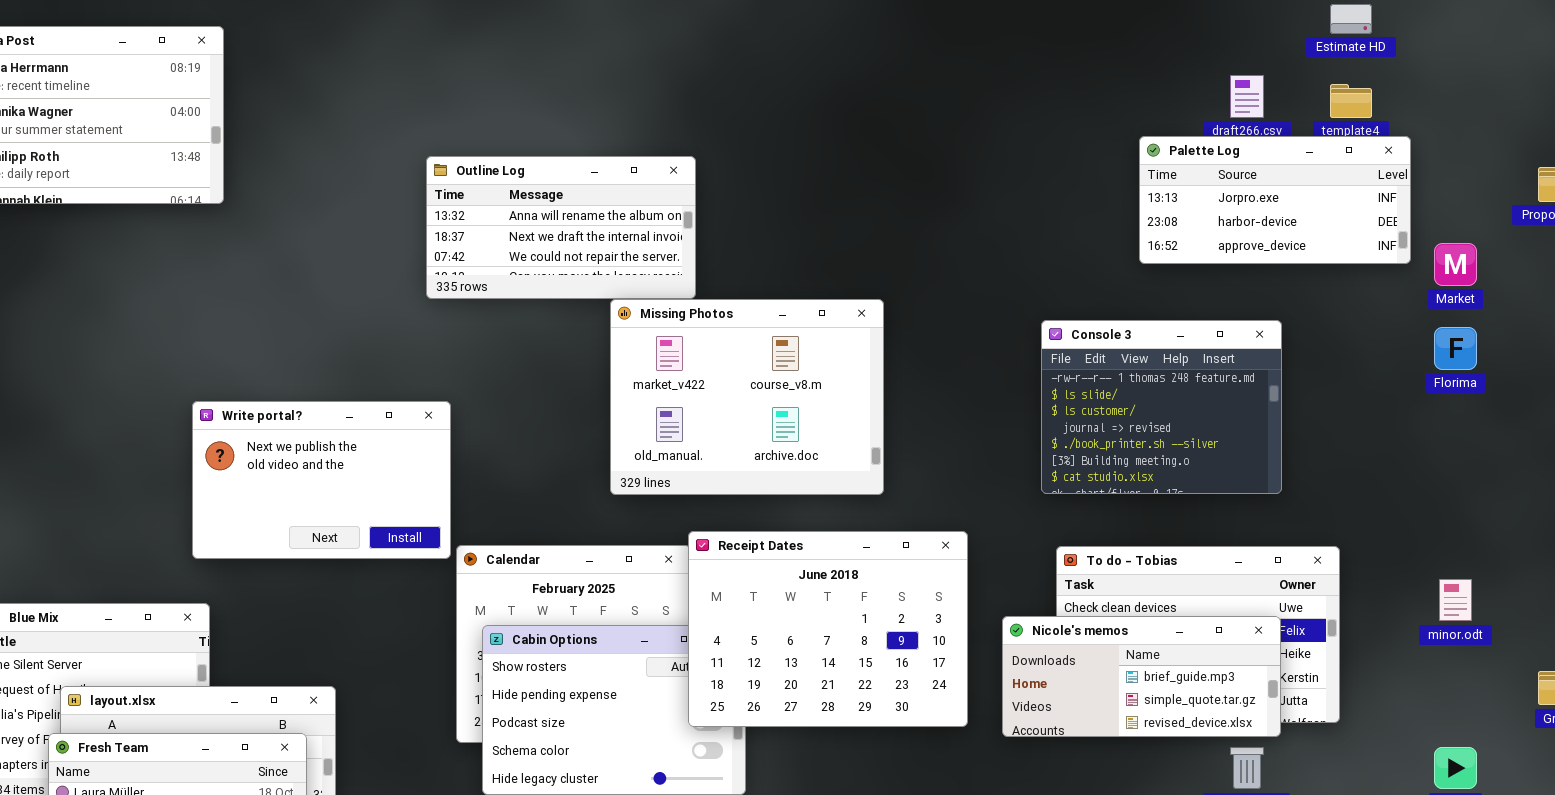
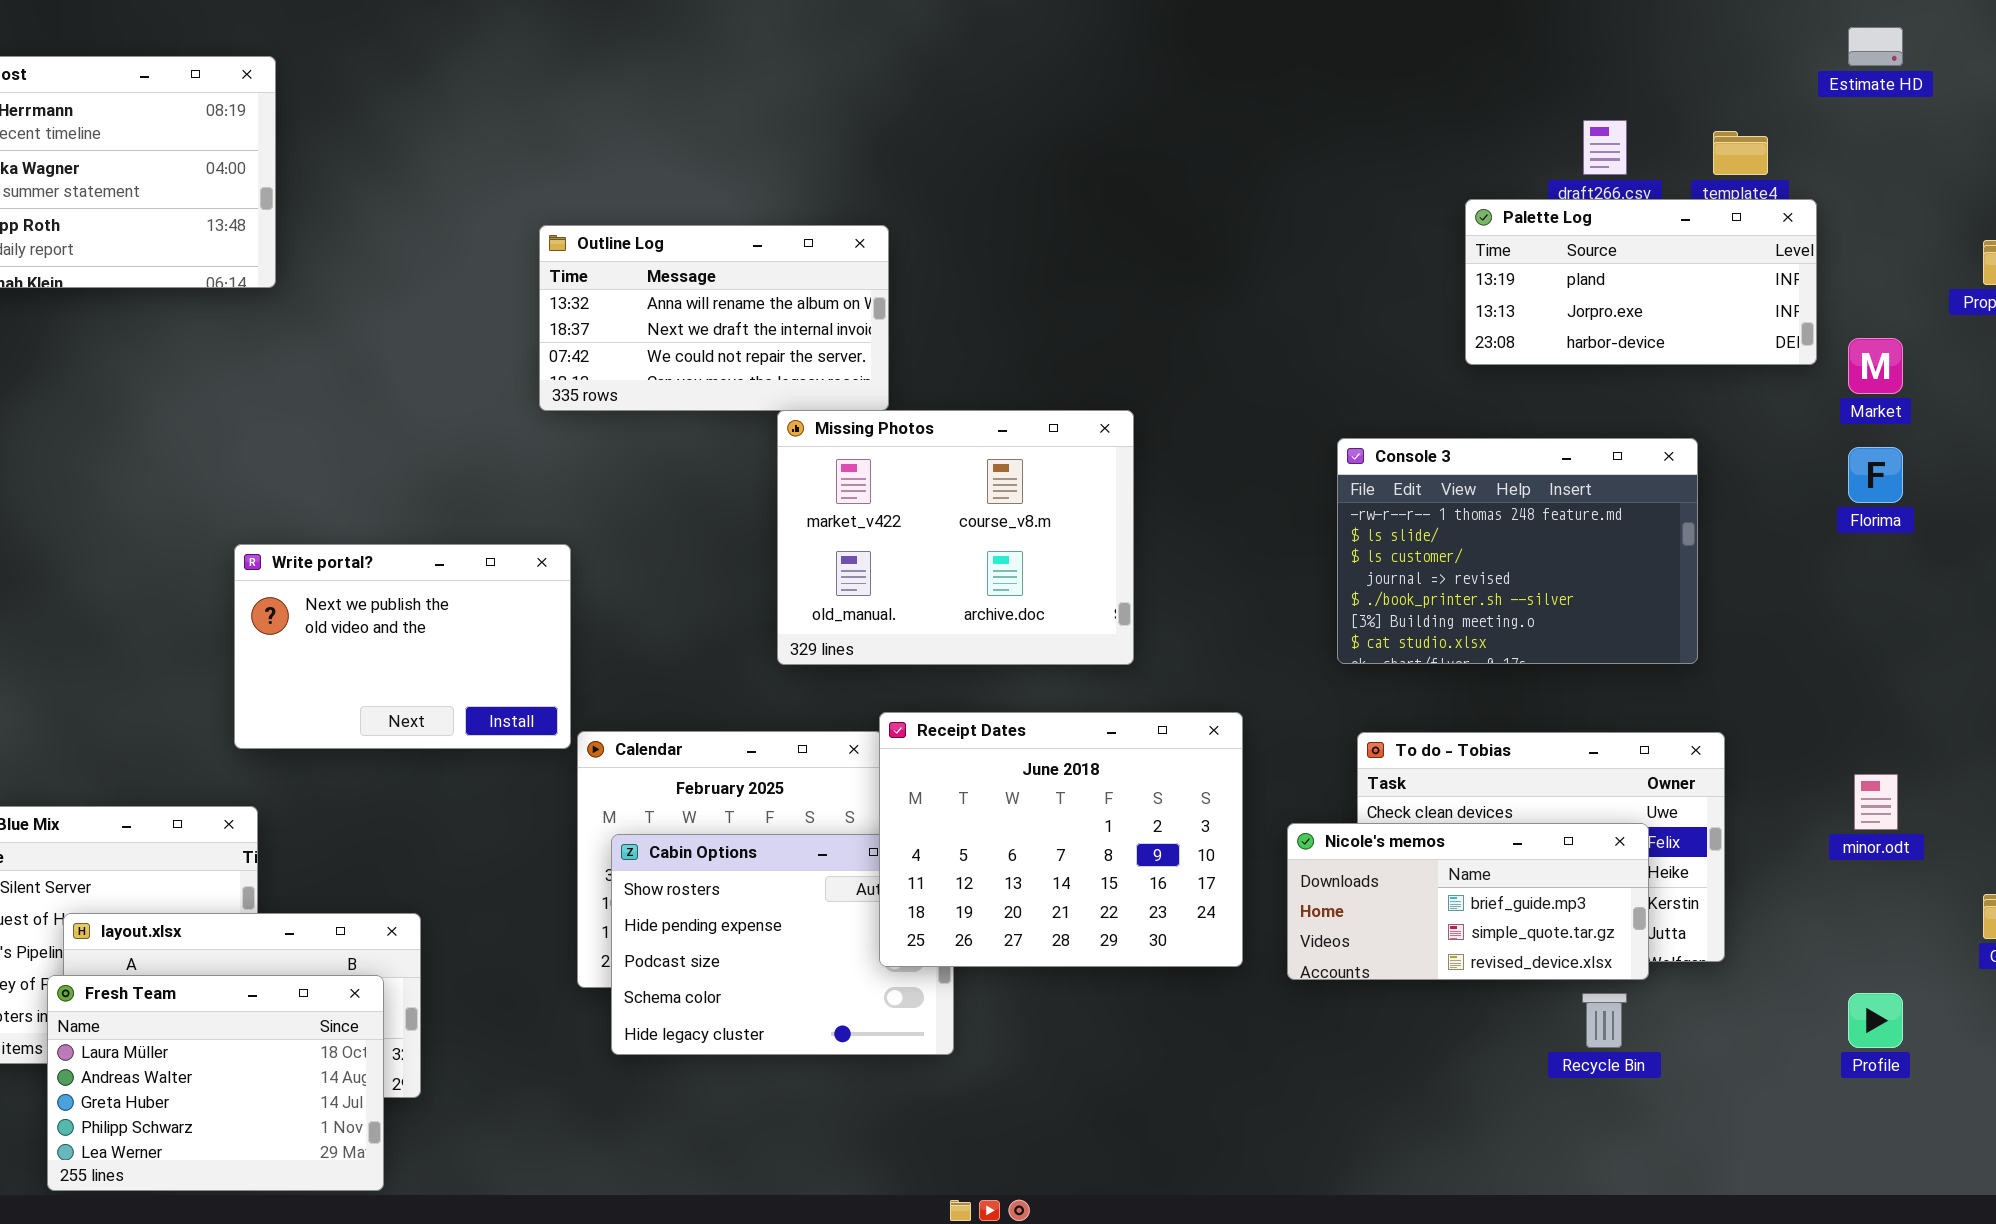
Estimate HD: [1330,4,1372,34] -> [1848,27,1903,66], moved
Palette Log: [1139,136,1411,264] -> [1465,199,1817,365], scrolled up 1 row
Console 3: [1041,320,1282,494] -> [1337,438,1698,664], resized

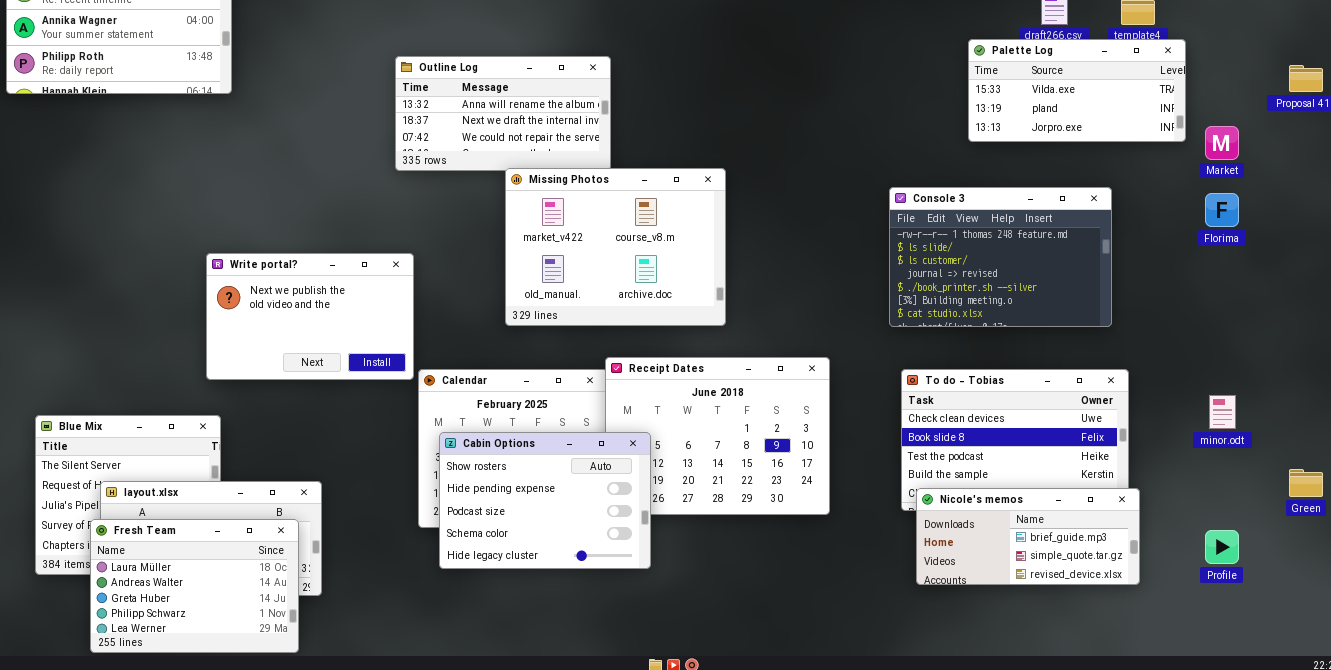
Palette Log: [1465,199,1817,365] -> [968,39,1186,142], scrolled up 1 row
Missing Photos: [777,410,1134,665] -> [505,168,726,326], moved
Nicole's memos: [1287,823,1649,980] -> [916,488,1140,585], moved
Cabin Options: [611,834,954,1055] -> [439,432,651,569], raised

